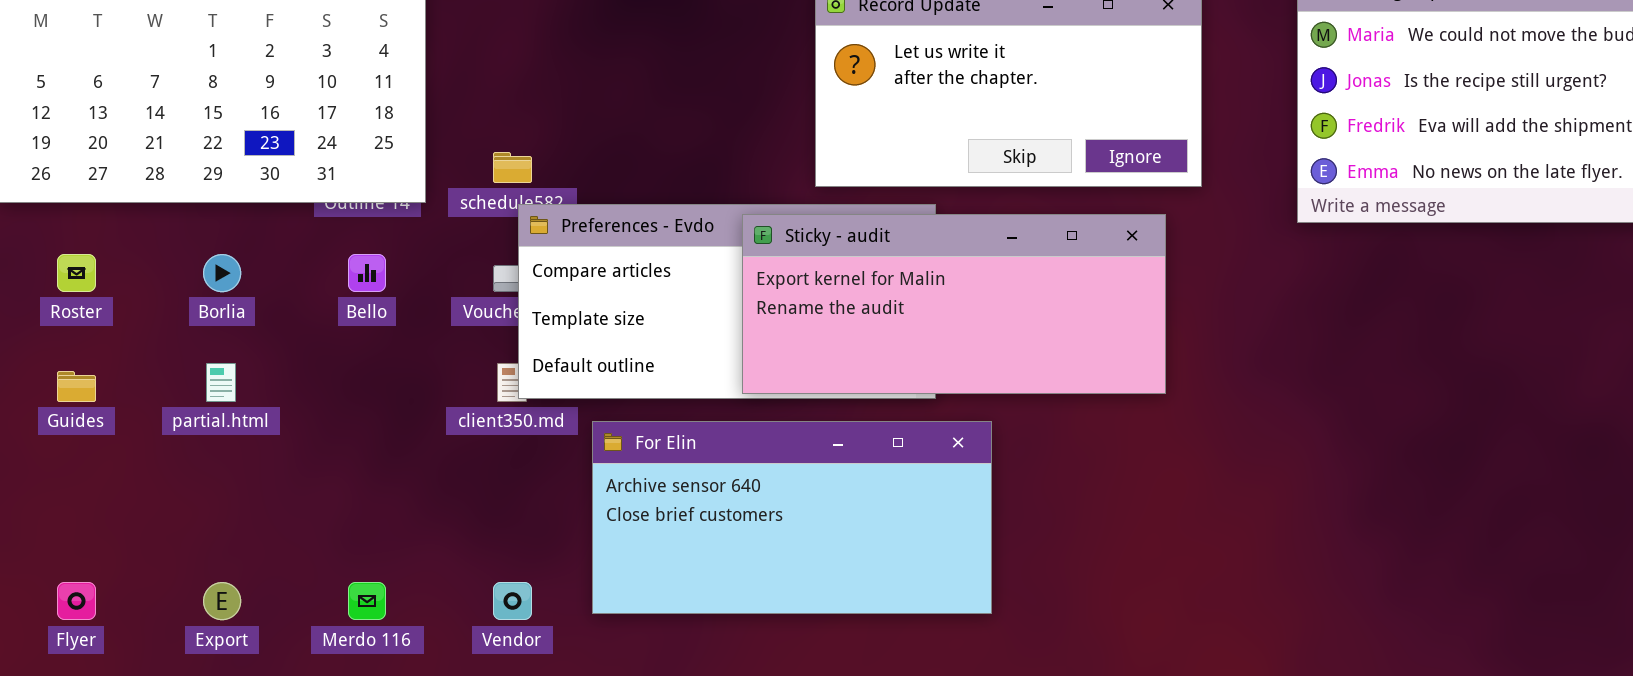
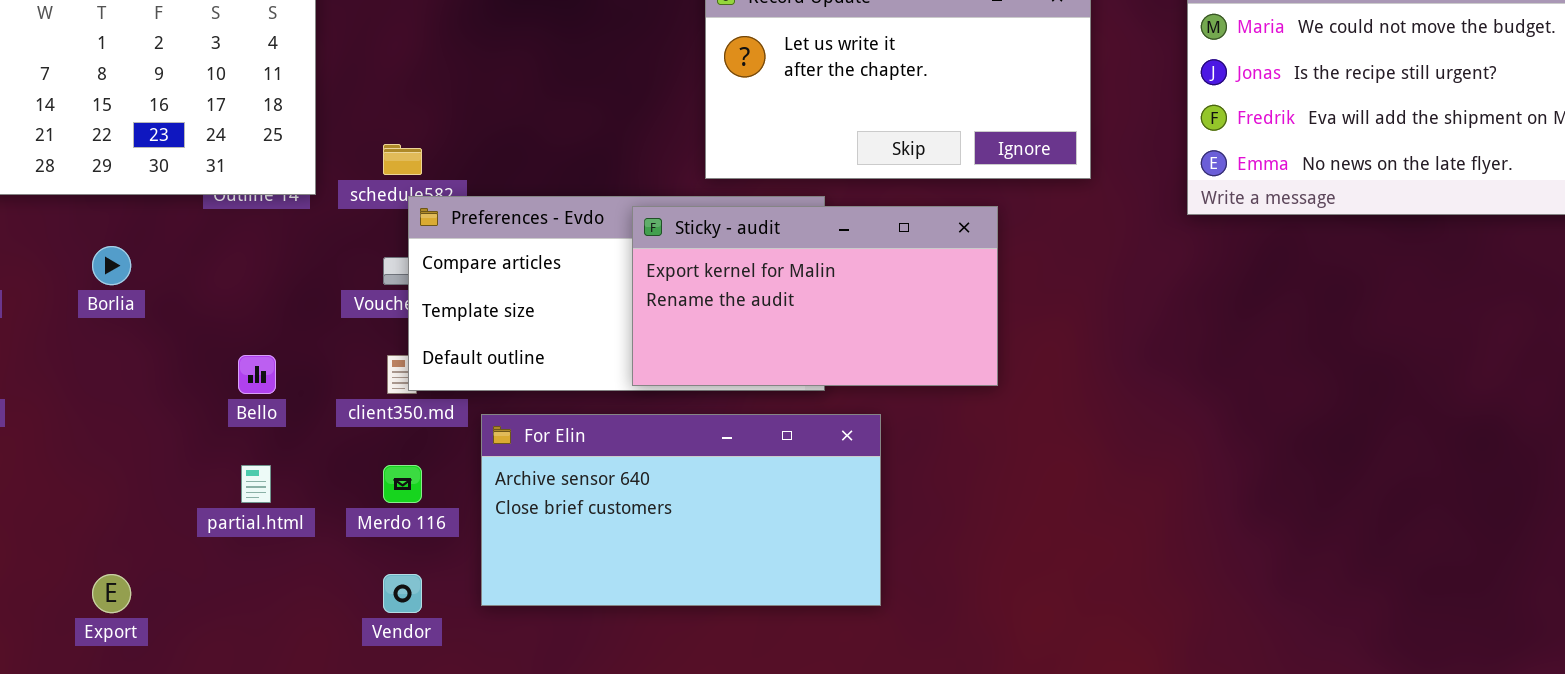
Sticky - audit: [742,214,1166,394] -> [632,206,998,386], resized
Bello: [348,254,386,292] -> [238,355,276,394], moved
partial.html: [206,363,236,402] -> [241,465,271,503], moved
Merdo 116: [348,582,386,620] -> [383,465,422,503], moved

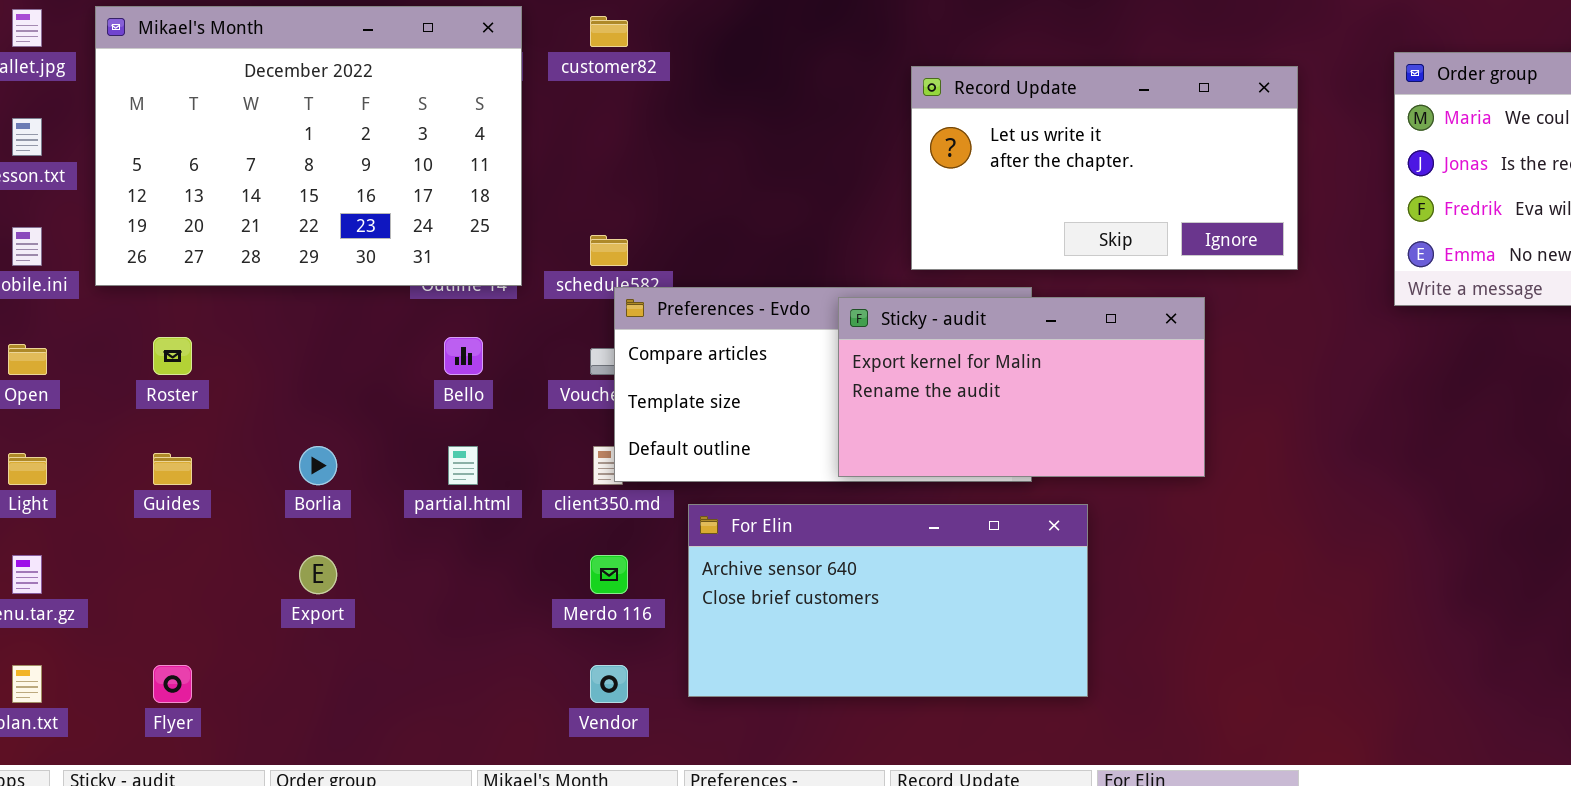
Borlia: [92,246,131,285] -> [299,446,337,485], moved
Bello: [238,355,276,394] -> [444,337,483,375], moved
partial.html: [241,465,271,503] -> [448,446,478,485], moved
Export: [92,574,131,613] -> [299,555,337,594], moved

